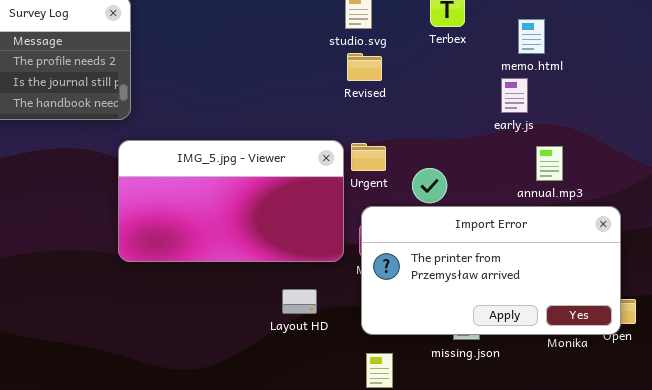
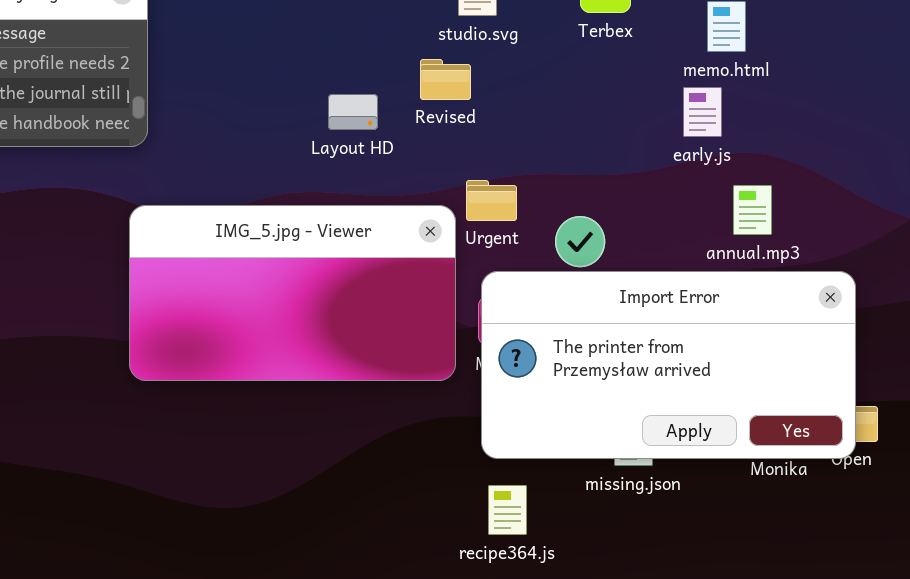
Revised: [347,53,382,81] -> [420,59,471,100], moved
IMG_5.jpg - Viewer: [118,140,344,262] -> [129,205,456,381], moved
Layout HD: [282,289,317,314] -> [328,94,378,130], moved

